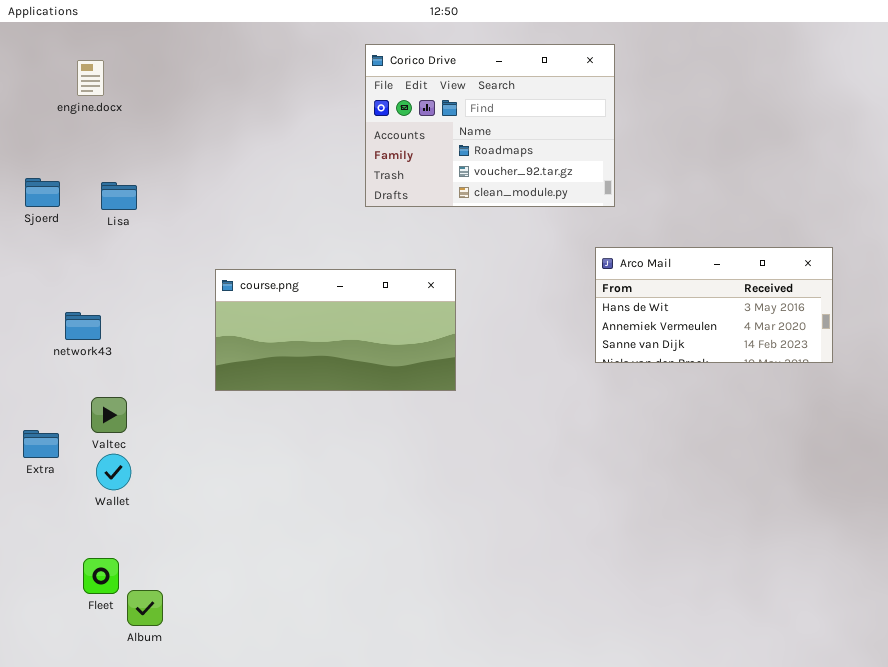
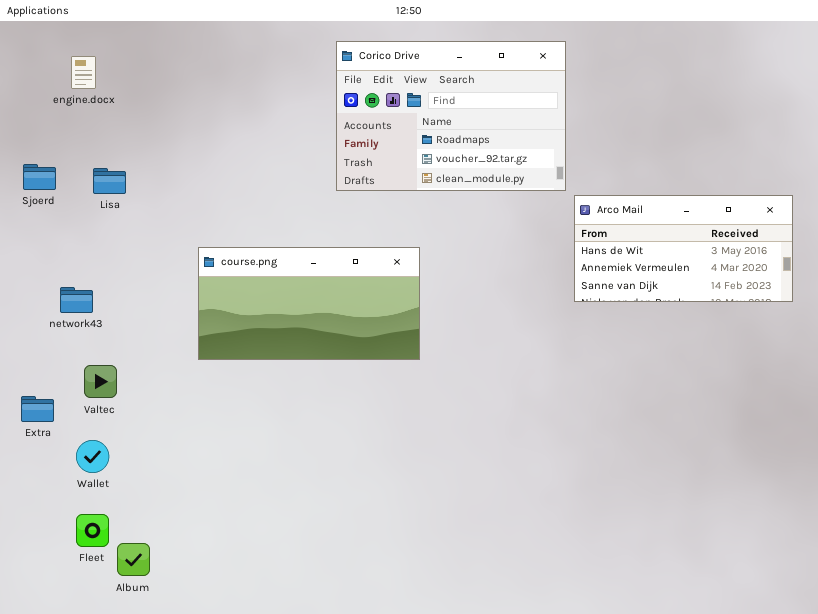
Arco Mail: [595,247,833,363] -> [574,195,793,302], moved
Wallet: [96,454,131,490] -> [76,440,109,473], moved

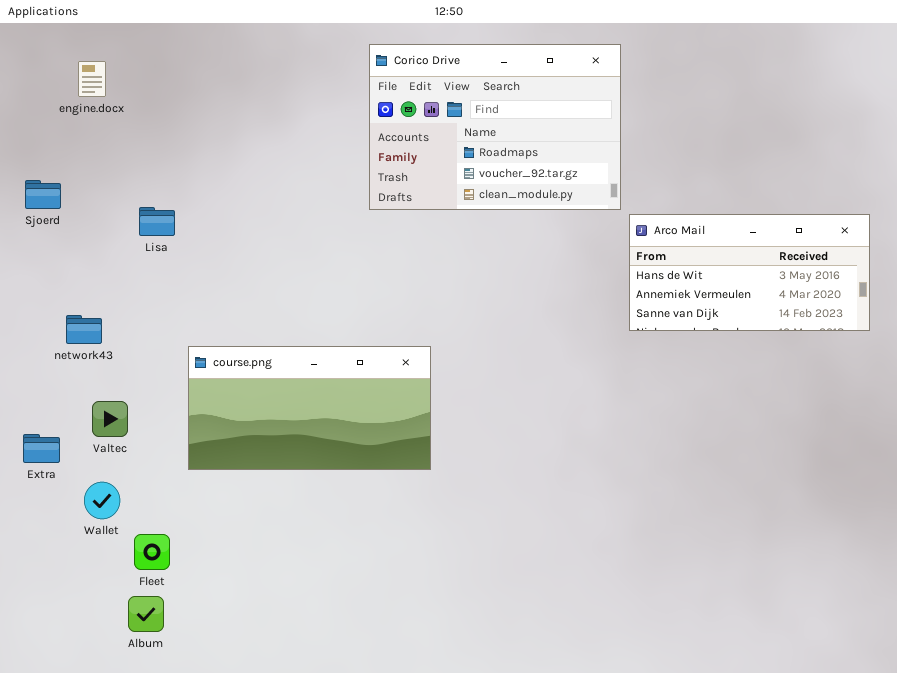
Lisa: [93,168,126,194] -> [139,207,175,236], moved
course.png: [198,247,420,360] -> [188,346,431,470], moved
Fleet: [76,514,109,547] -> [134,534,170,570], moved

